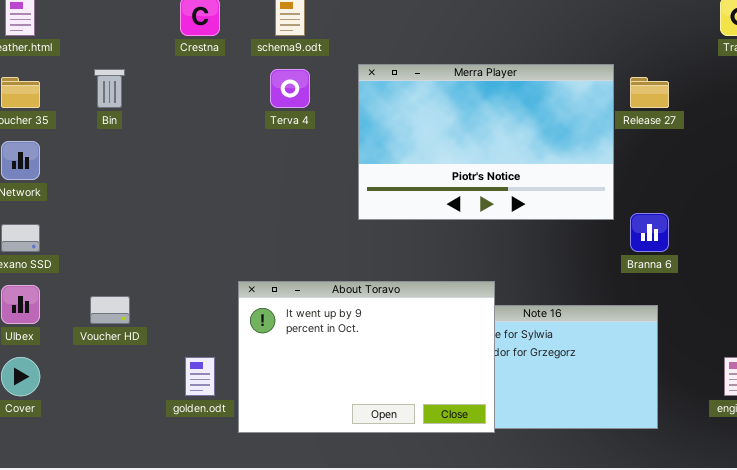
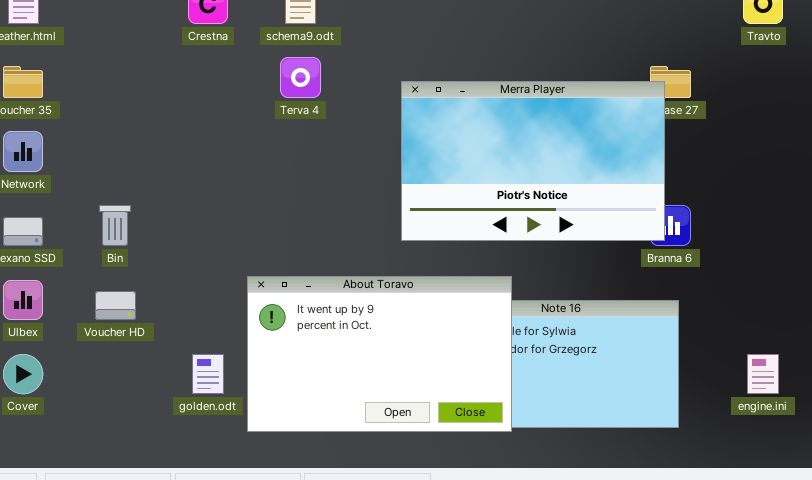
Merra Player: [358,64,614,220] -> [401,81,665,241], moved
Bin: [94,69,125,108] -> [99,205,131,246], moved

